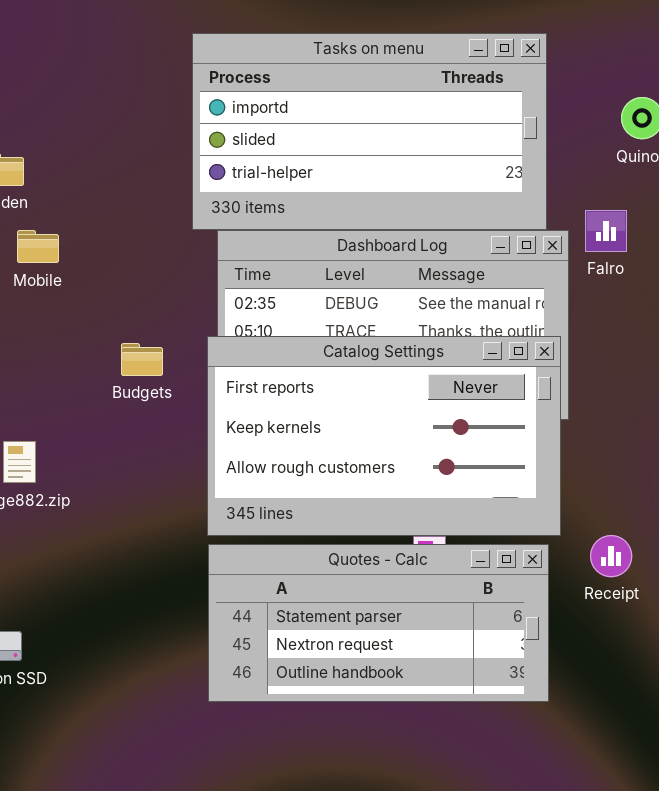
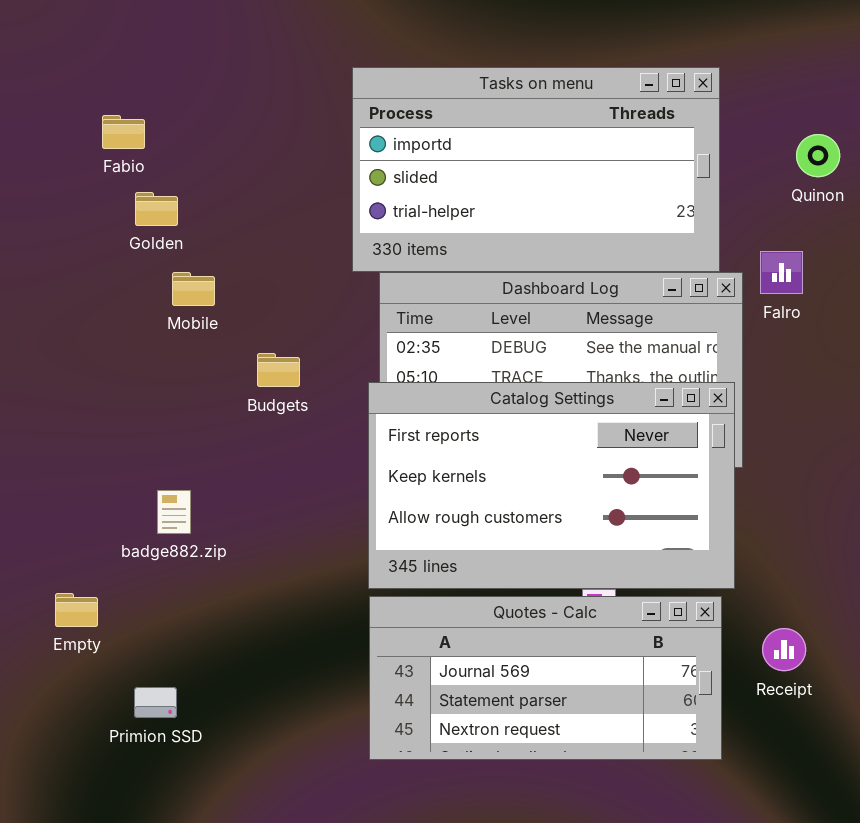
Budgets: [121,343,163,376] -> [257,353,300,387], moved
Receipt: [590,535,632,577] -> [762,628,806,671], moved
Quotes - Calc: [208,544,549,702] -> [369,596,722,760], scrolled up 1 row

